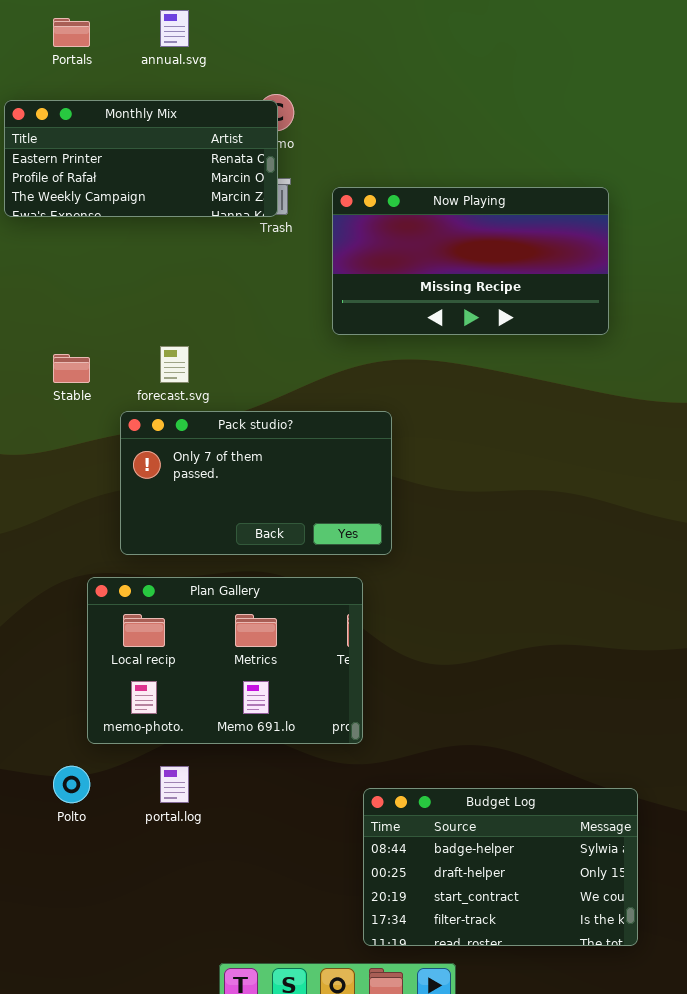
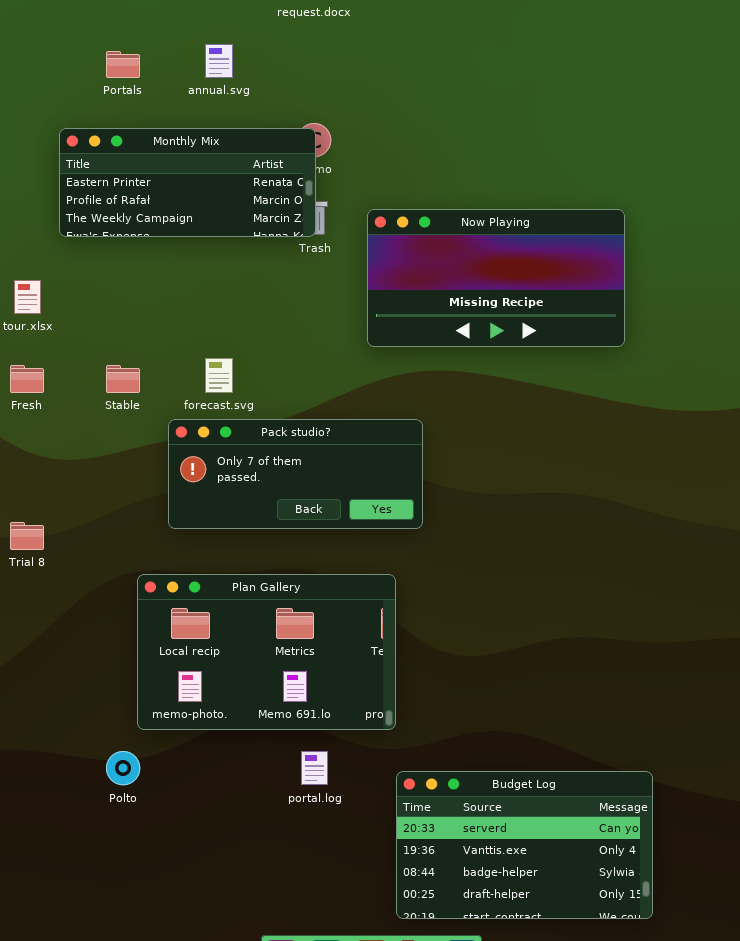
Pack studio?: [120,411,392,555] -> [168,419,423,529], resized
portal.log: [160,766,189,803] -> [301,751,328,785], moved
Budget Log: [363,788,638,946] -> [396,771,653,919], scrolled up 2 rows

